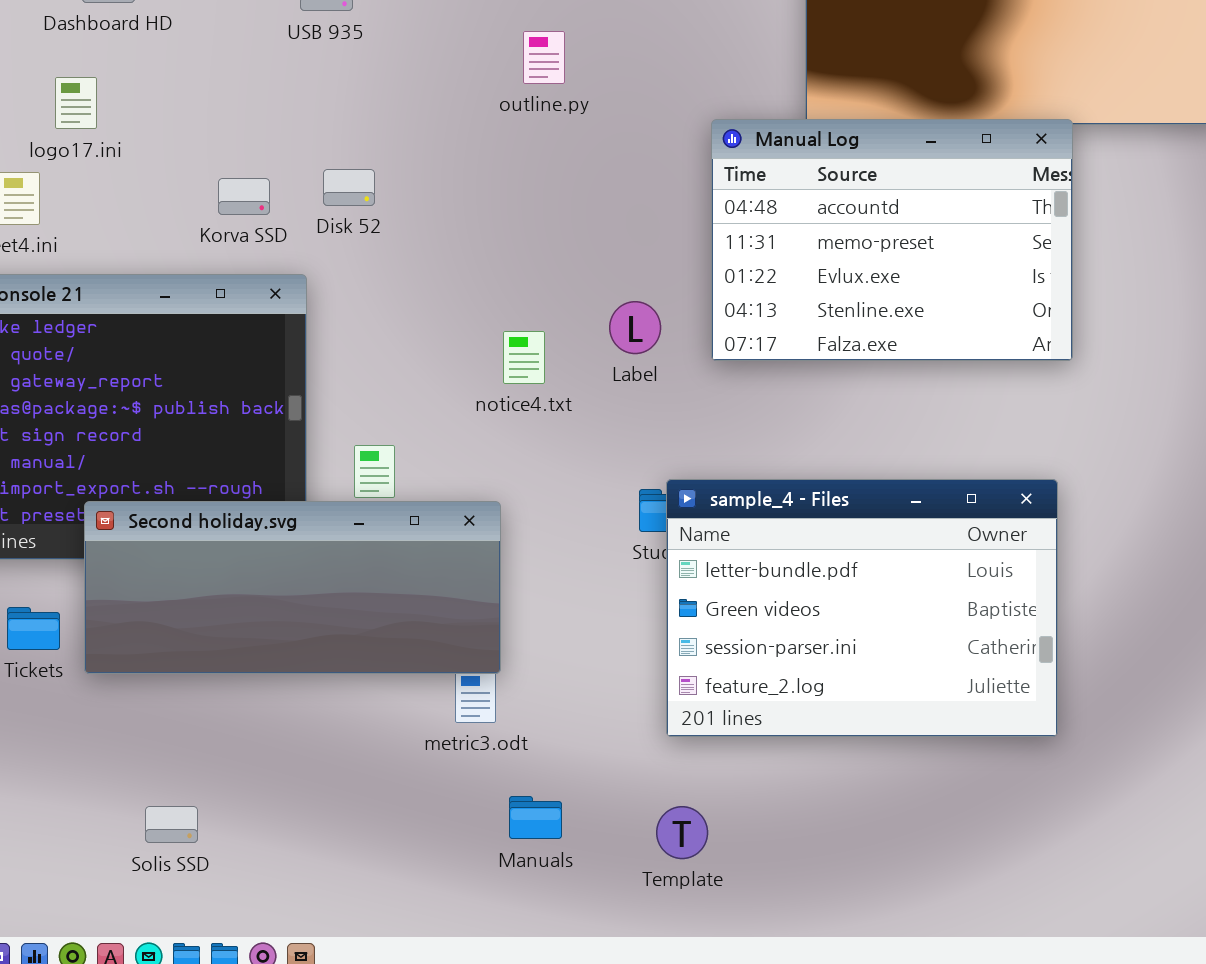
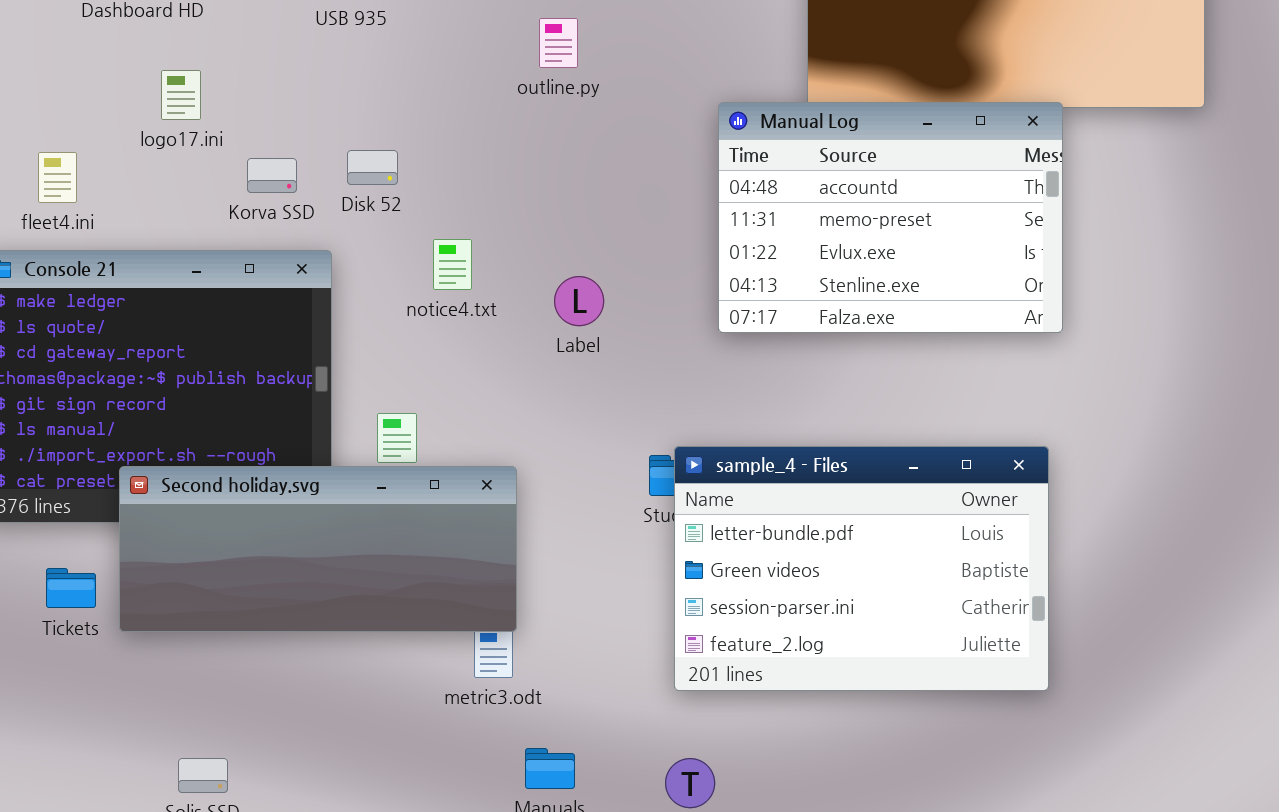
logo17.ini: [55,77,97,129] -> [161,70,201,120], moved
Label: [609,301,661,354] -> [554,276,604,326], moved
notice4.txt: [503,331,545,384] -> [433,239,472,290], moved

